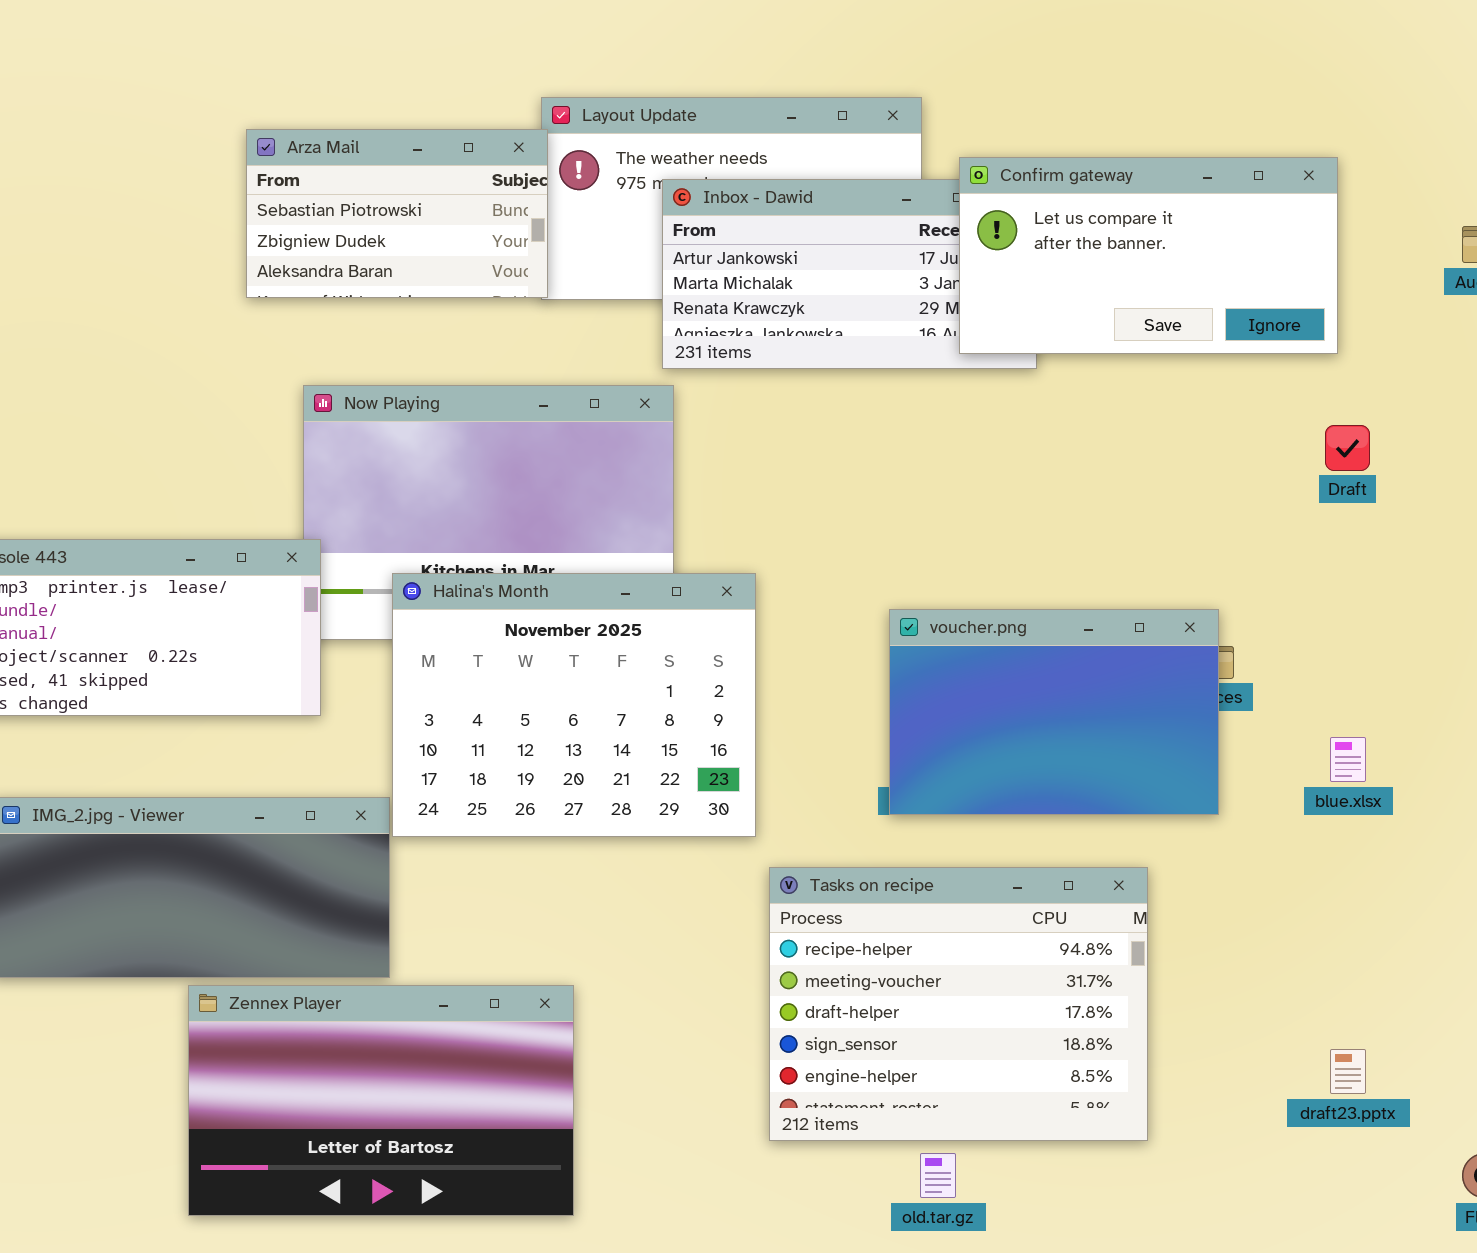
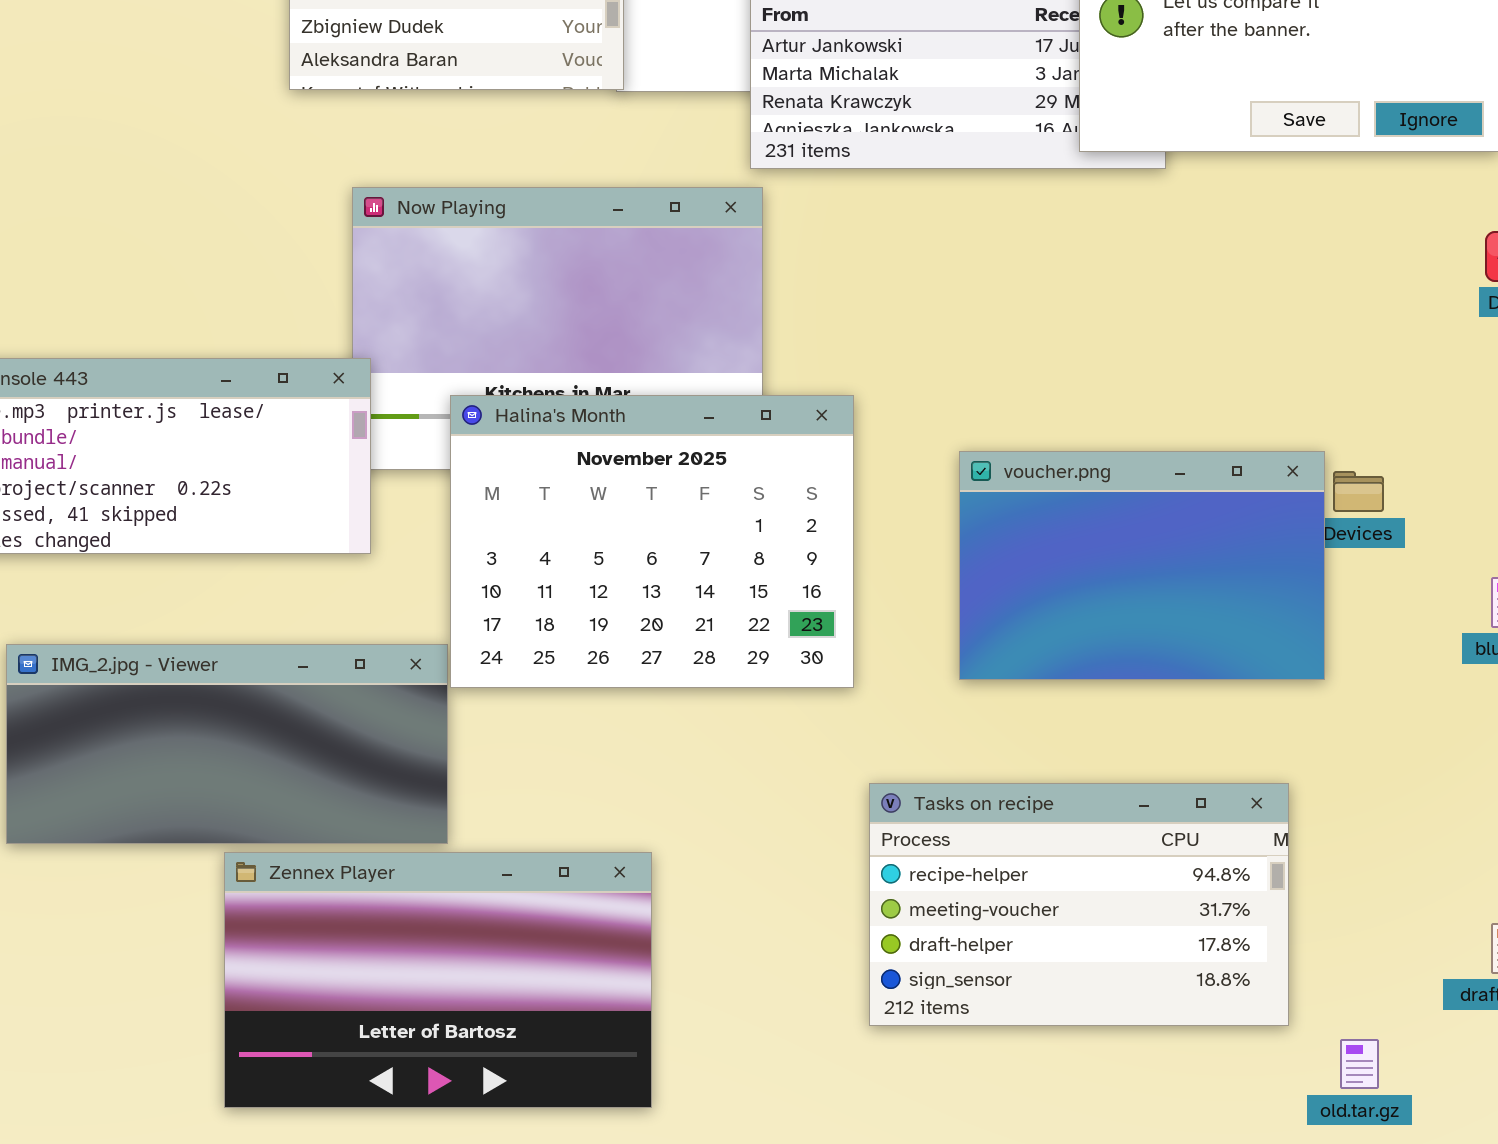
voucher.png: [889,609,1219,815] -> [959,451,1325,680], moved
Tasks on recipe: [769,867,1148,1141] -> [869,783,1289,1026], resized
old.tar.gz: [920,1153,956,1198] -> [1340,1039,1379,1089], moved

